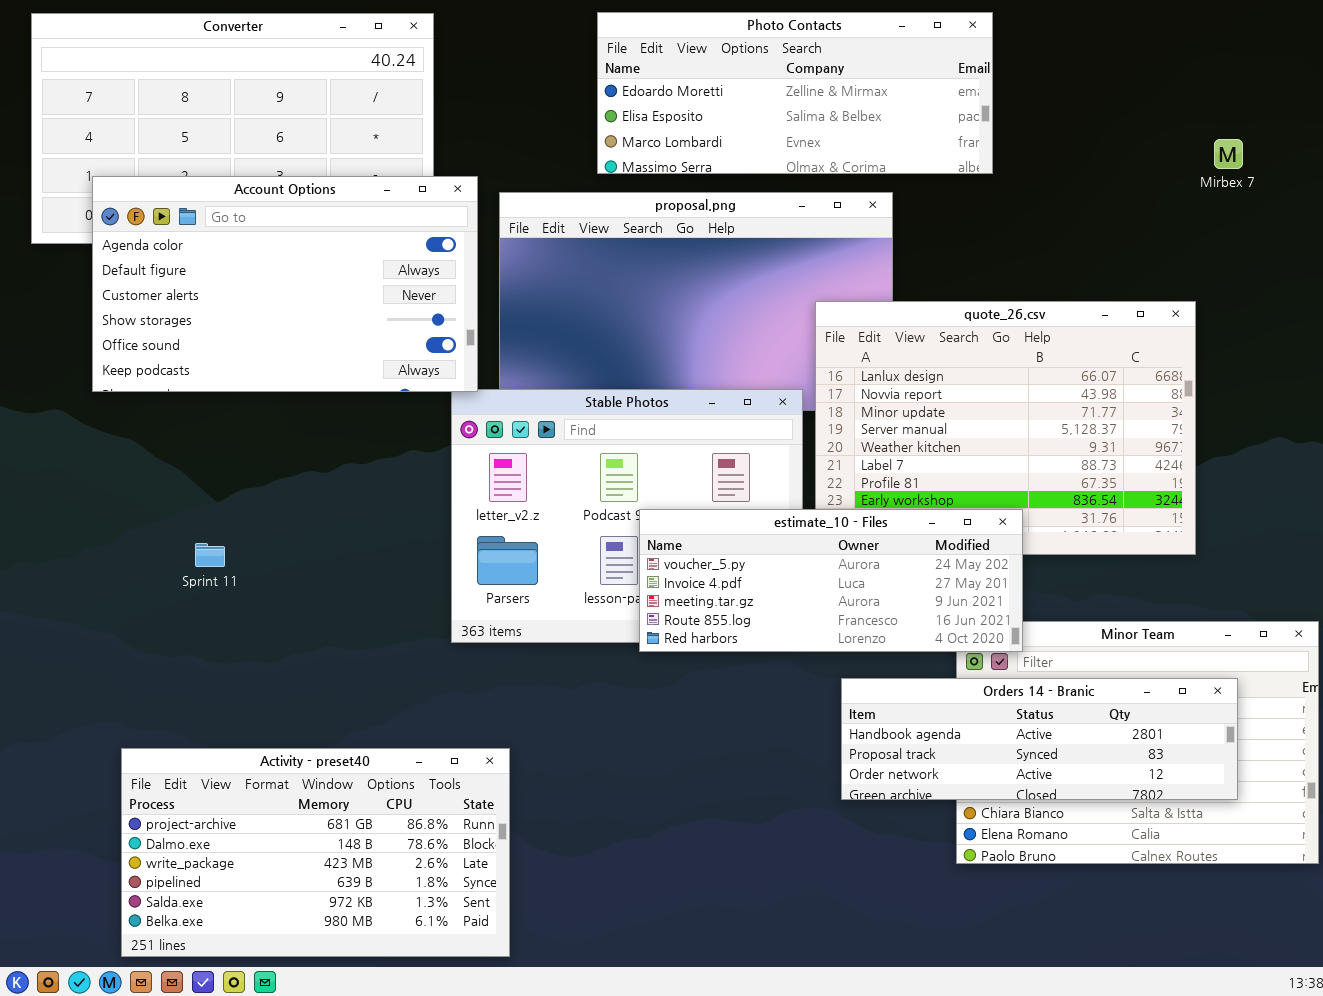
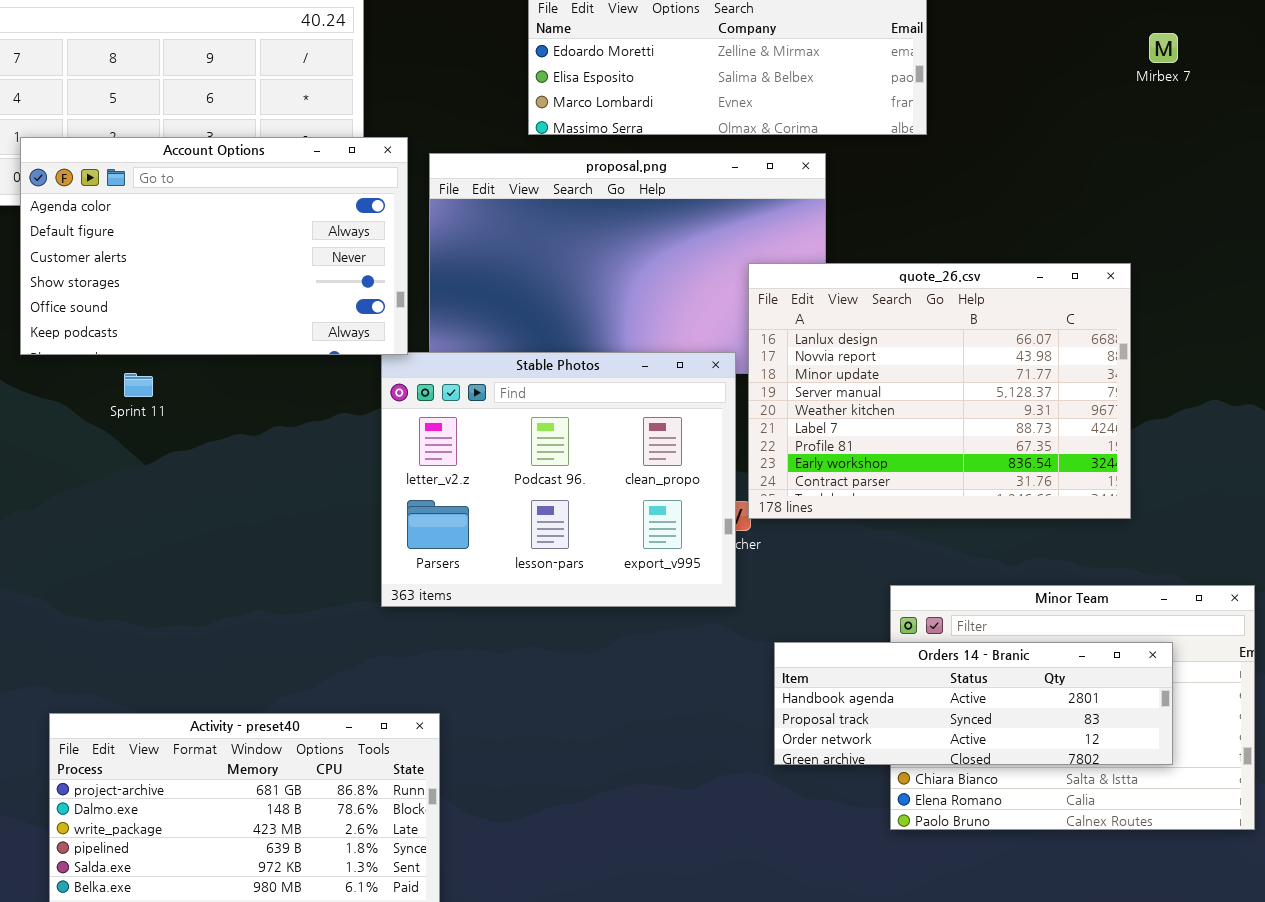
Mirbex 7: [1214,139,1243,169] -> [1149,33,1178,63], moved
estimate_10 - Files: [639,509,1023,652] -> none, closed
Sprint 11: [195,543,225,567] -> [124,373,153,397], moved

